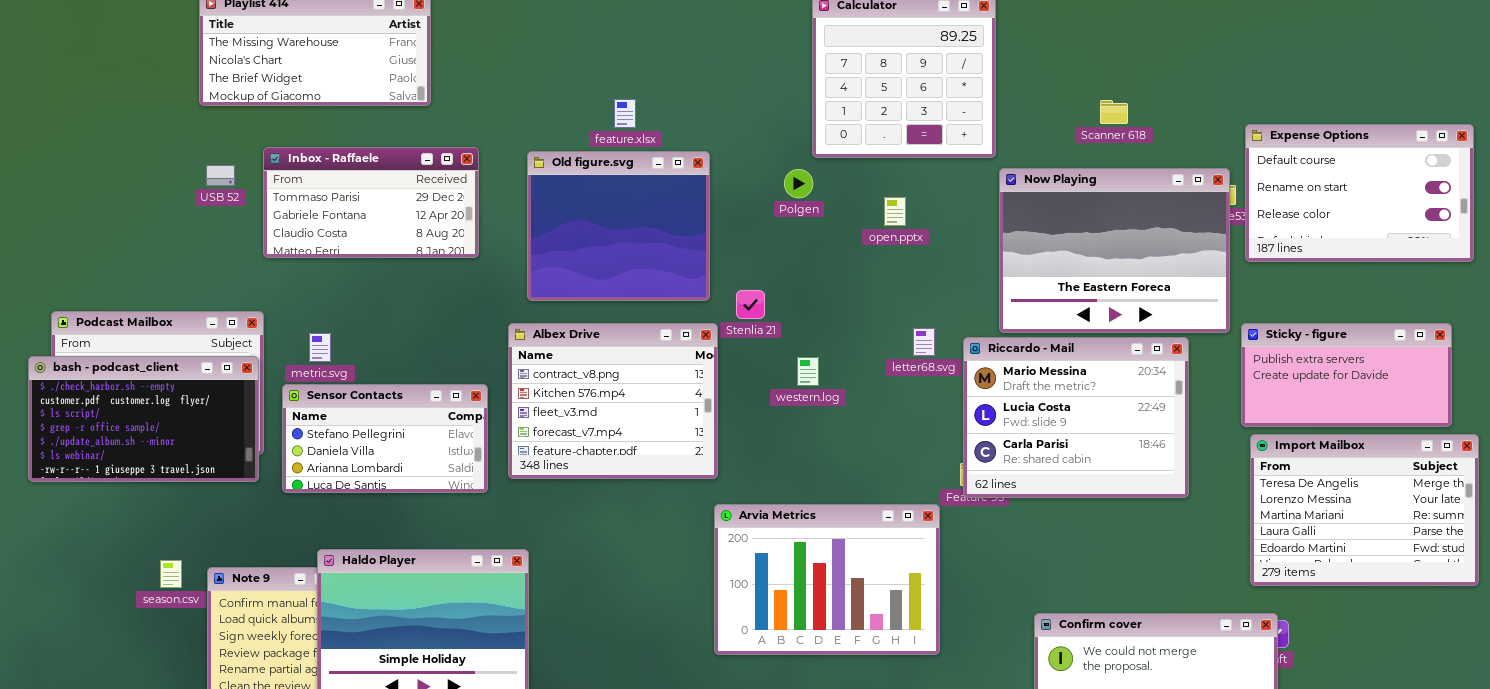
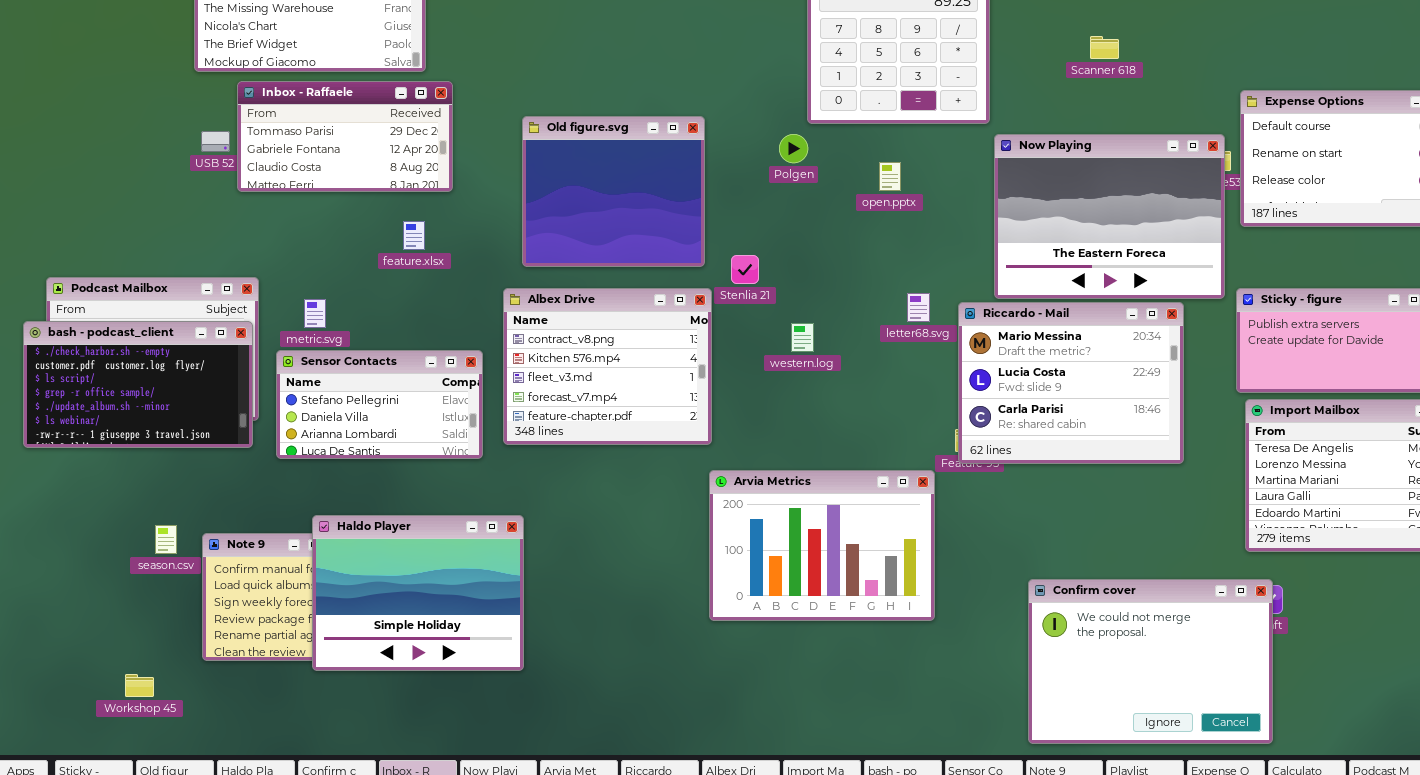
feature.xlsx: [614,99,636,128] -> [403,221,425,250], moved
Scanner 618: [1100,100,1128,124] -> [1090,36,1119,59], moved
Inbox - Raffaele: [263,147,479,258] -> [237,81,453,192], moved

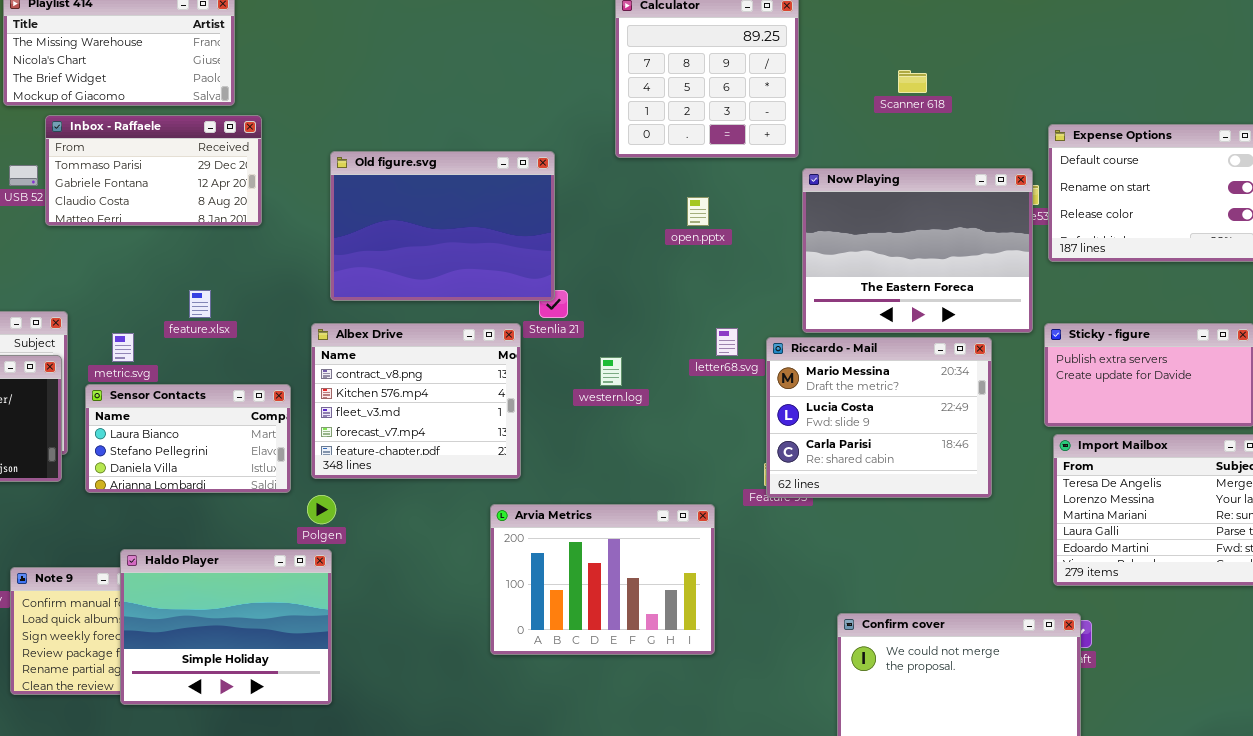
Old figure.svg: [522,116,705,267] -> [330,151,555,301], resized
Polgen: [779,134,808,163] -> [307,495,336,524], moved
feature.xlsx: [403,221,425,250] -> [189,290,211,318], moved
Sensor Contacts: [276,350,483,459] -> [85,384,291,493], scrolled up 1 row
Arvia Metrics: [709,470,935,621] -> [490,504,715,655], moved

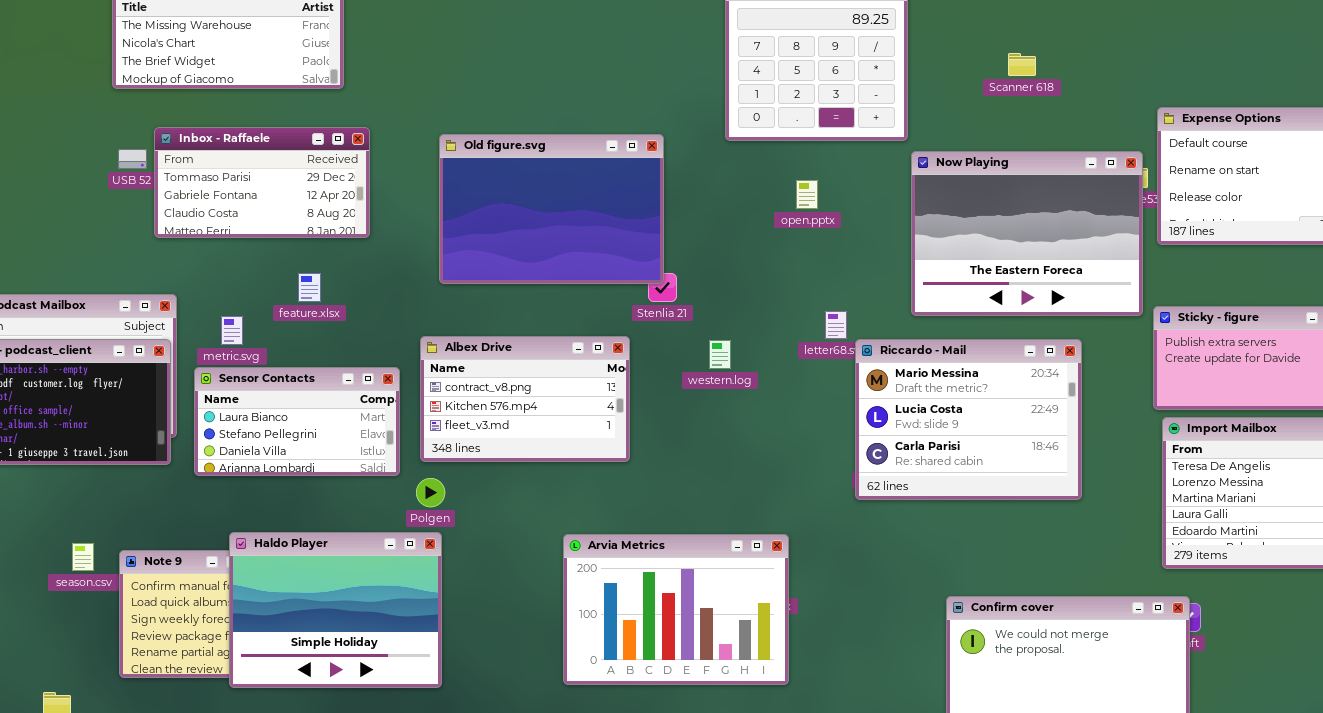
Inbox - Raffaele: [45,115,262,226] -> [154,127,370,238], moved
Albex Drive: [311,323,521,479] -> [420,336,630,462], resized
Riccardo - Mail: [766,337,992,498] -> [855,339,1082,500], moved
Arvia Metrics: [490,504,715,655] -> [563,534,789,685], moved

